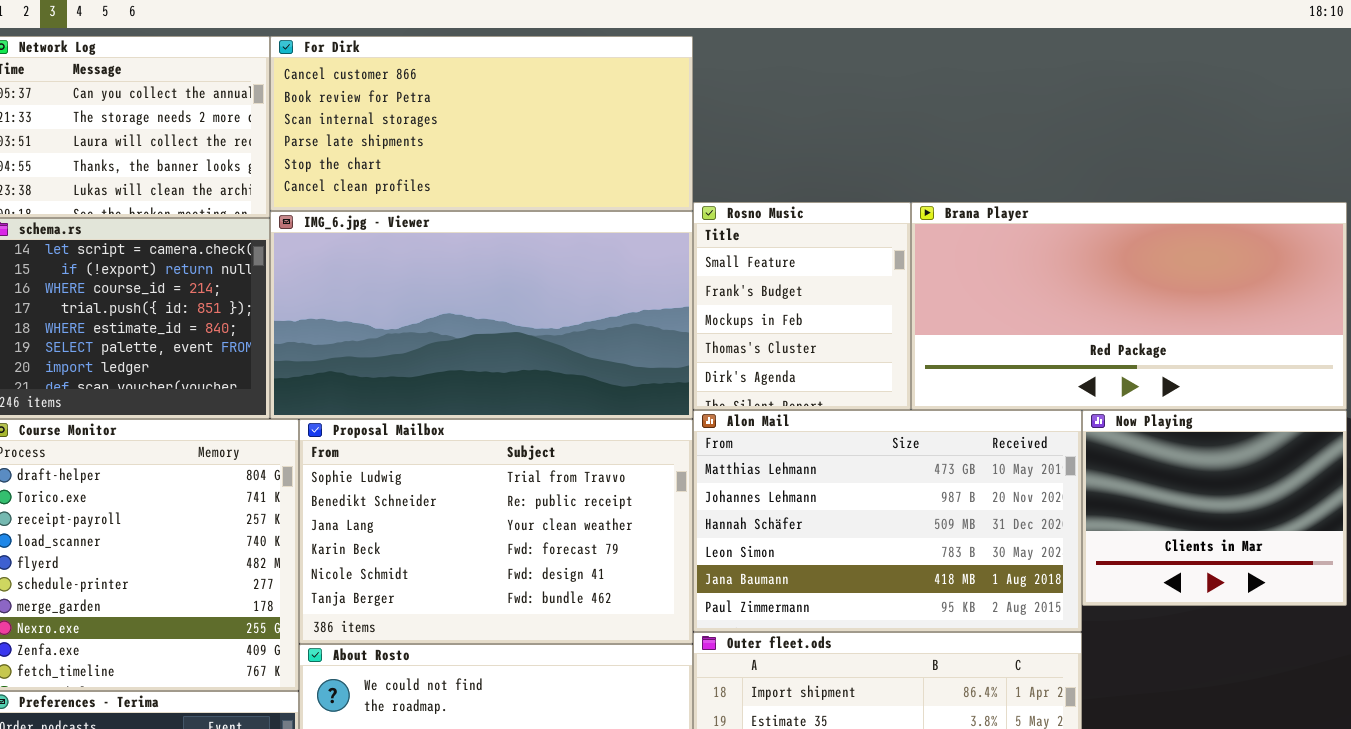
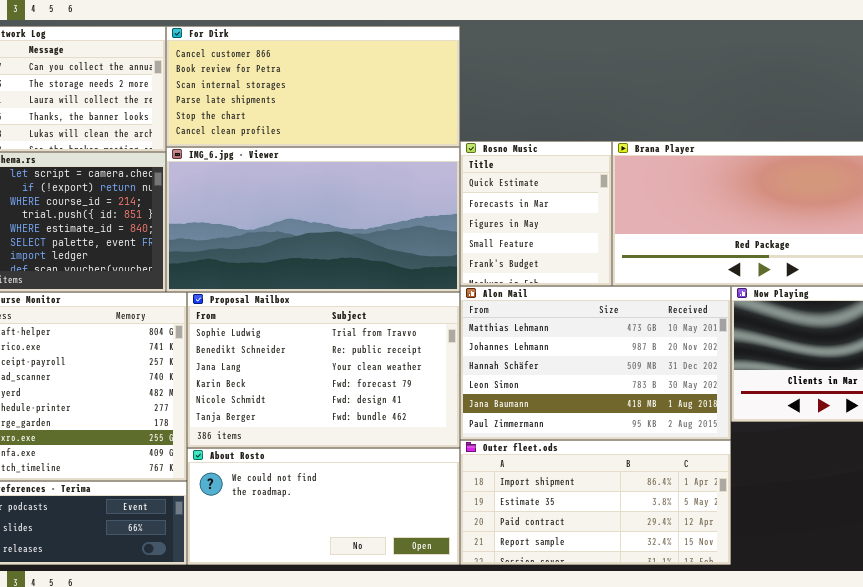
Rosno Music: [693,202,911,410] -> [460,141,612,286], scrolled up 3 rows

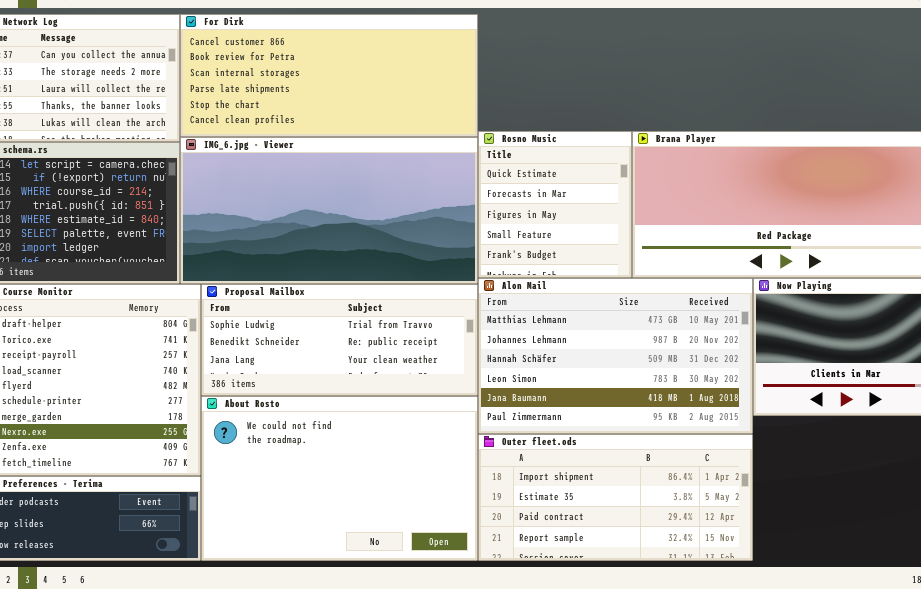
Proposal Mailbox: [187,292,460,448] -> [201,284,478,396], resized
About Rosto: [187,448,460,565] -> [201,396,478,561], resized

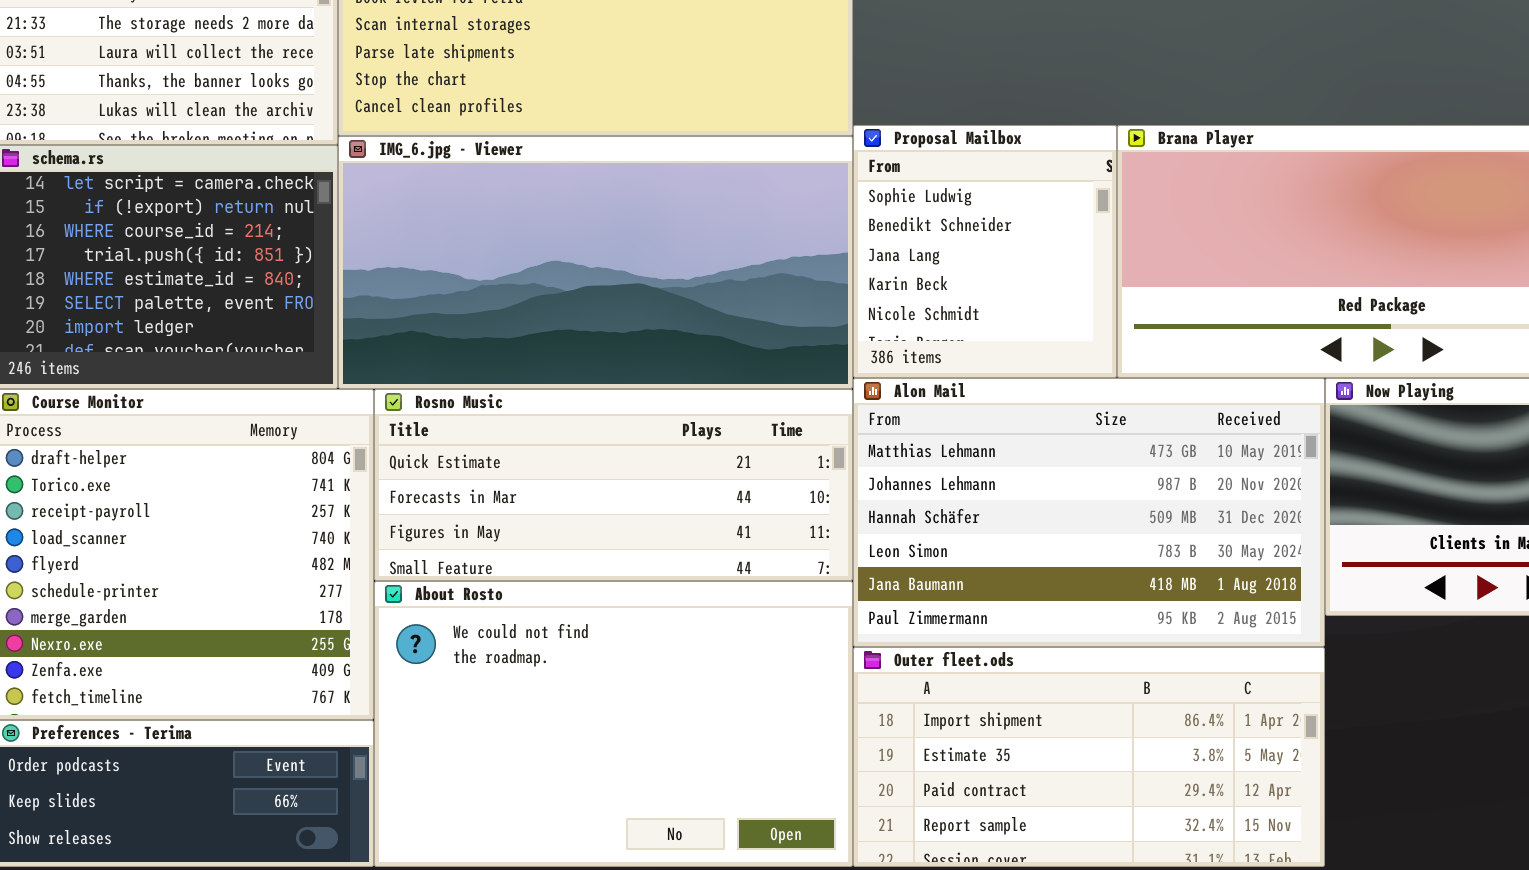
Rosno Music: [478,131,632,278] -> [374,389,853,581], moved, resized
Proposal Mailbox: [201,284,478,396] -> [853,125,1117,378], moved, resized

